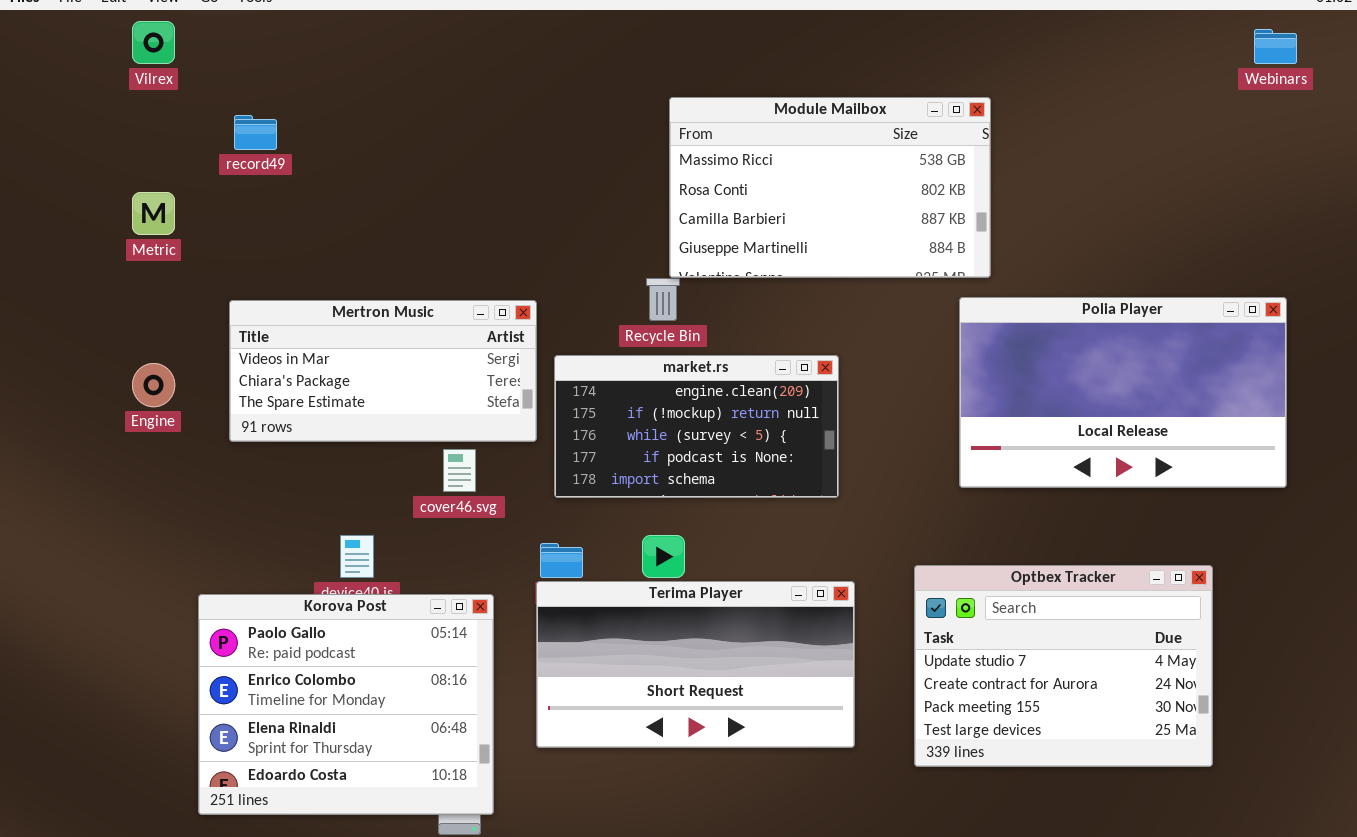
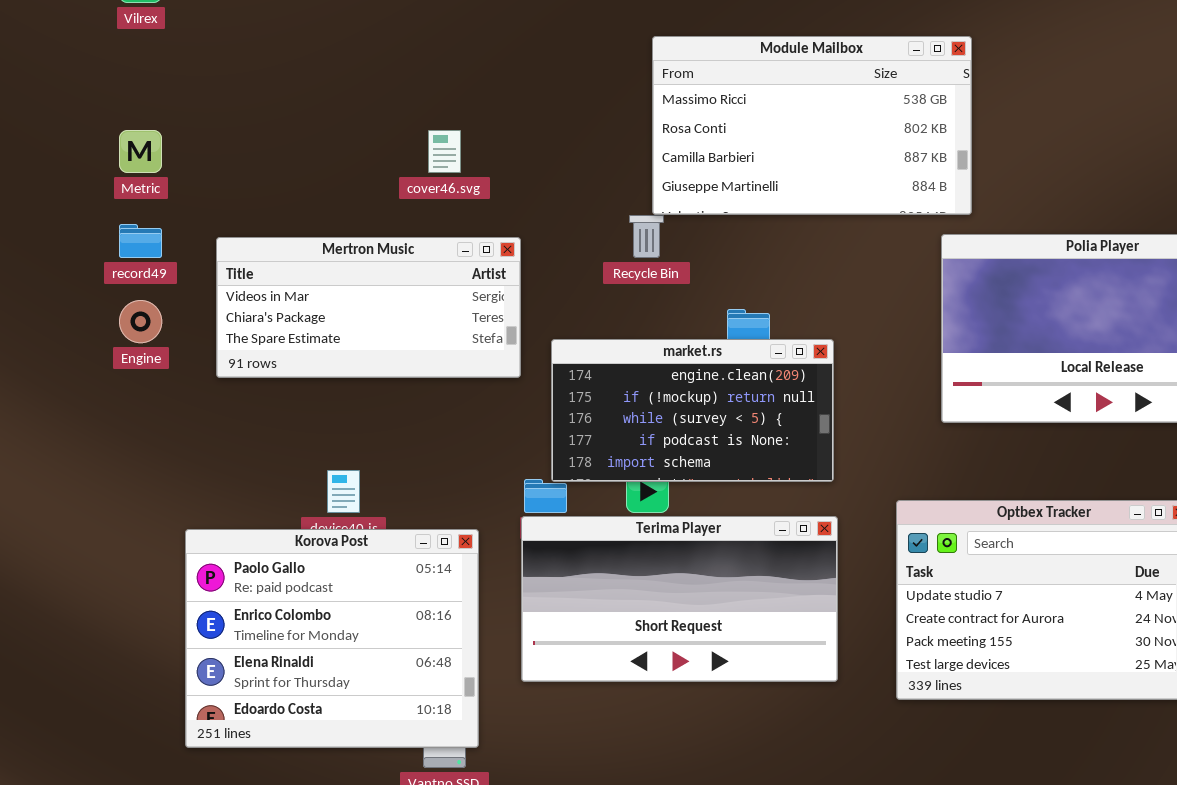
record49: [234,115,277,150] -> [119,224,162,258], moved
market.rs: [554,355,839,498] -> [551,339,834,482], moved
cover46.svg: [443,449,476,492] -> [428,130,461,173], moved

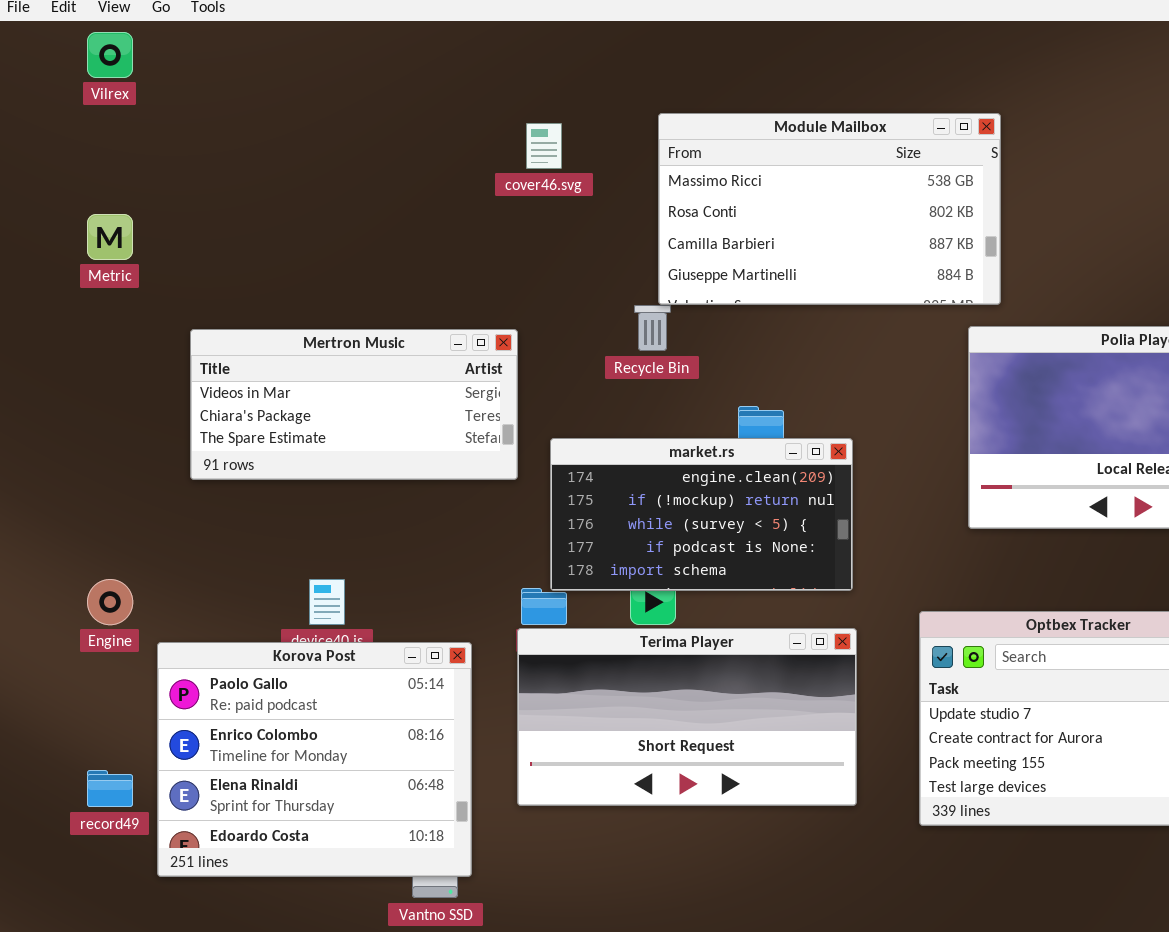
cover46.svg: [428,130,461,173] -> [526,123,562,169], moved
record49: [119,224,162,258] -> [87,770,133,807], moved
Engine: [119,300,162,343] -> [87,579,133,625], moved

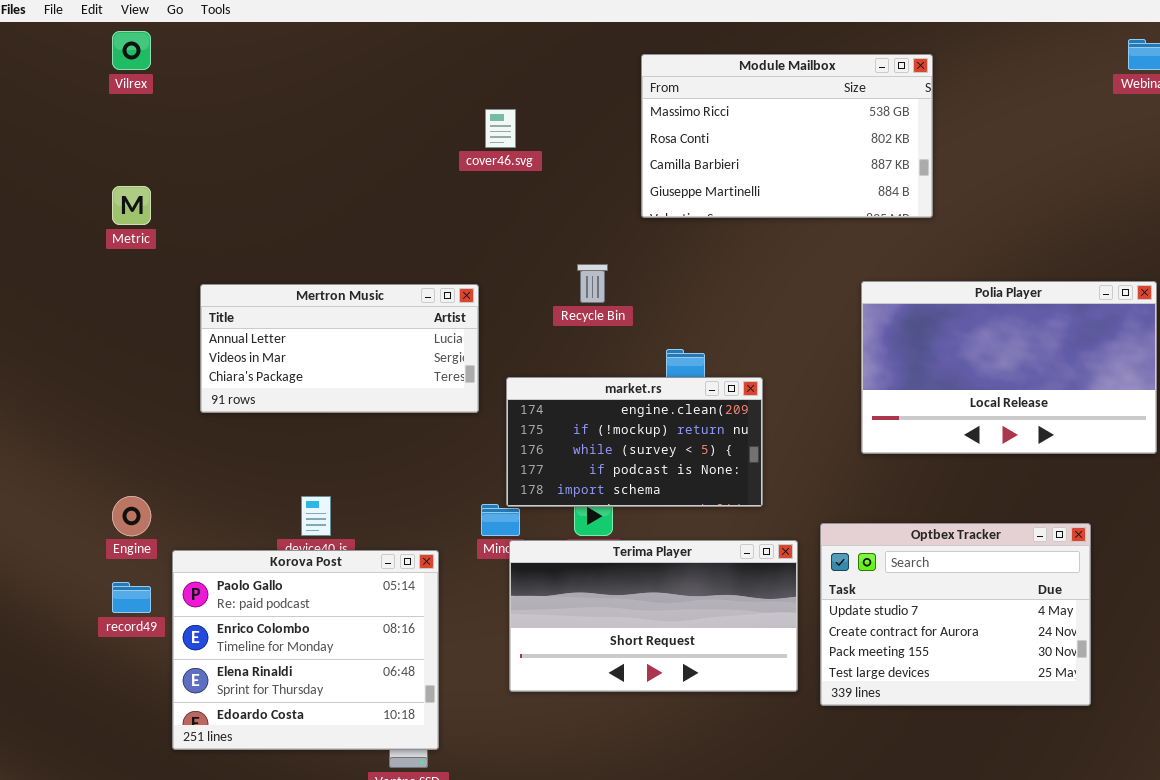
Module Mailbox: [658,113,1001,305] -> [641,54,933,218], moved
Mertron Music: [190,329,518,480] -> [200,284,479,413], scrolled up 1 row
Terima Player: [517,628,857,806] -> [509,540,798,692], moved
record49: [87,770,133,807] -> [112,582,151,613], moved

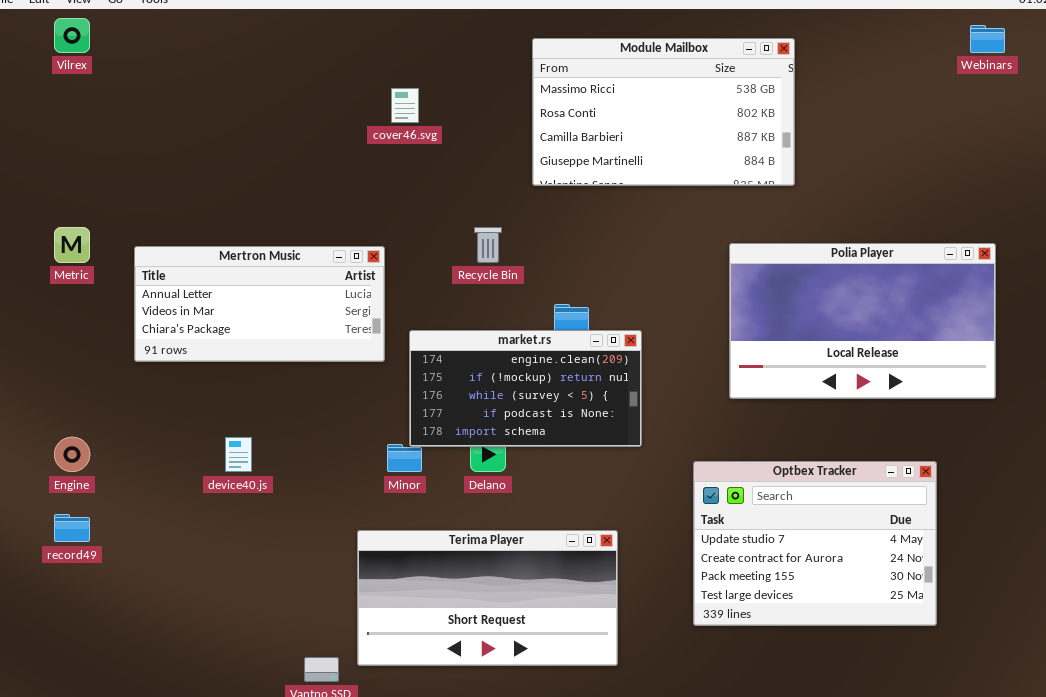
Metric: [112,186,151,225] -> [54,227,90,263], moved
Terima Player: [509,540,798,692] -> [357,530,618,666], moved
Korova Post: [172,550,439,750] -> none, closed

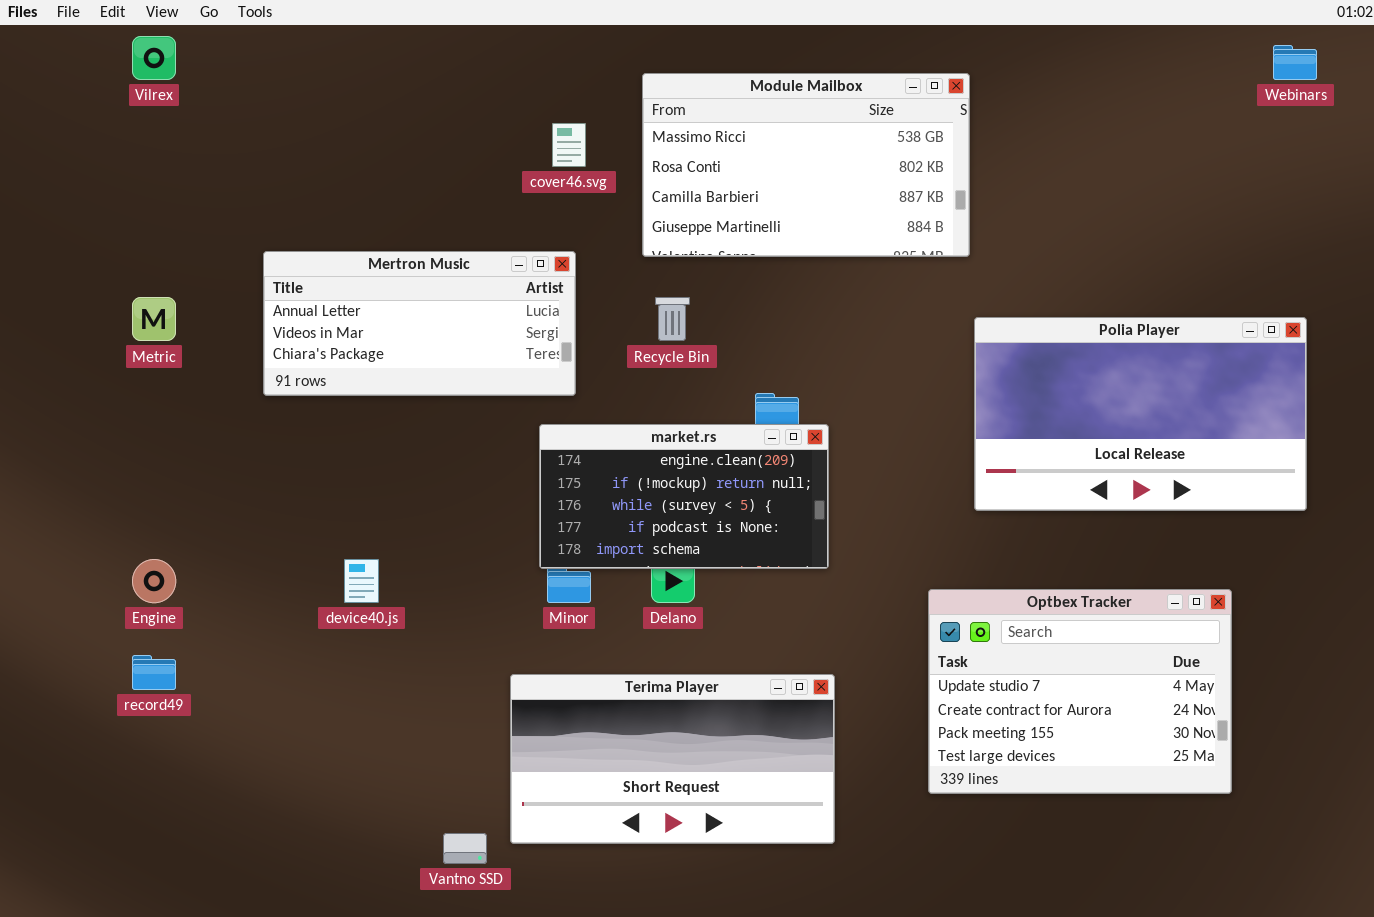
Module Mailbox: [532,38,795,186] -> [642,73,970,257], moved
Mertron Music: [134,246,385,362] -> [263,251,576,396], moved
market.rs: [409,330,642,447] -> [539,424,829,569], moved

